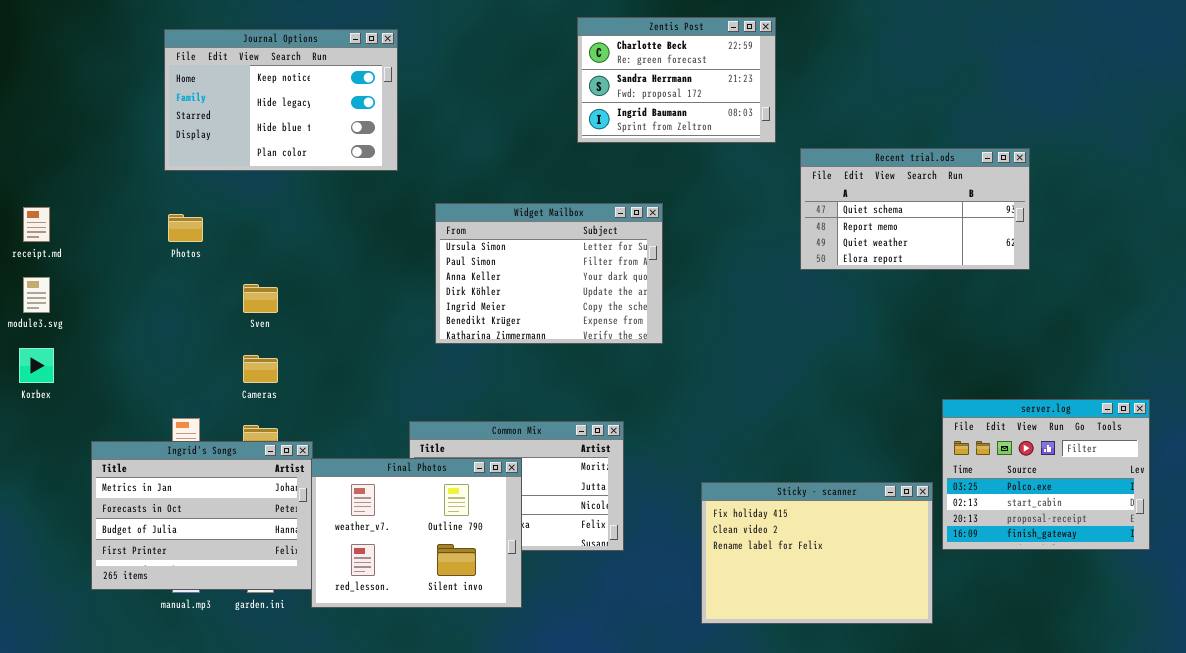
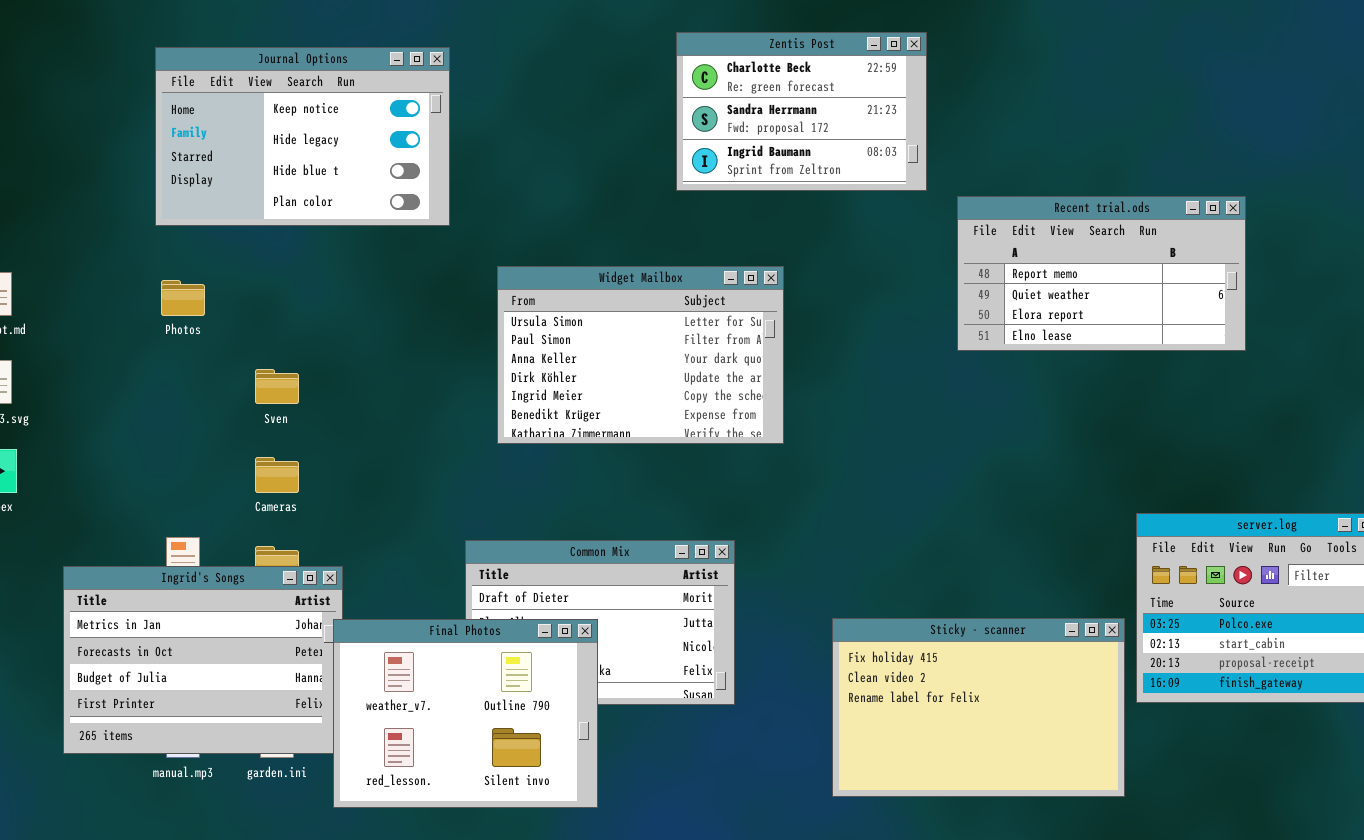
Recent trial.ods: [800,148,1030,270] -> [957,196,1246,351], scrolled down 1 row
Final Photos: [311,458,522,608] -> [333,619,598,808], moved

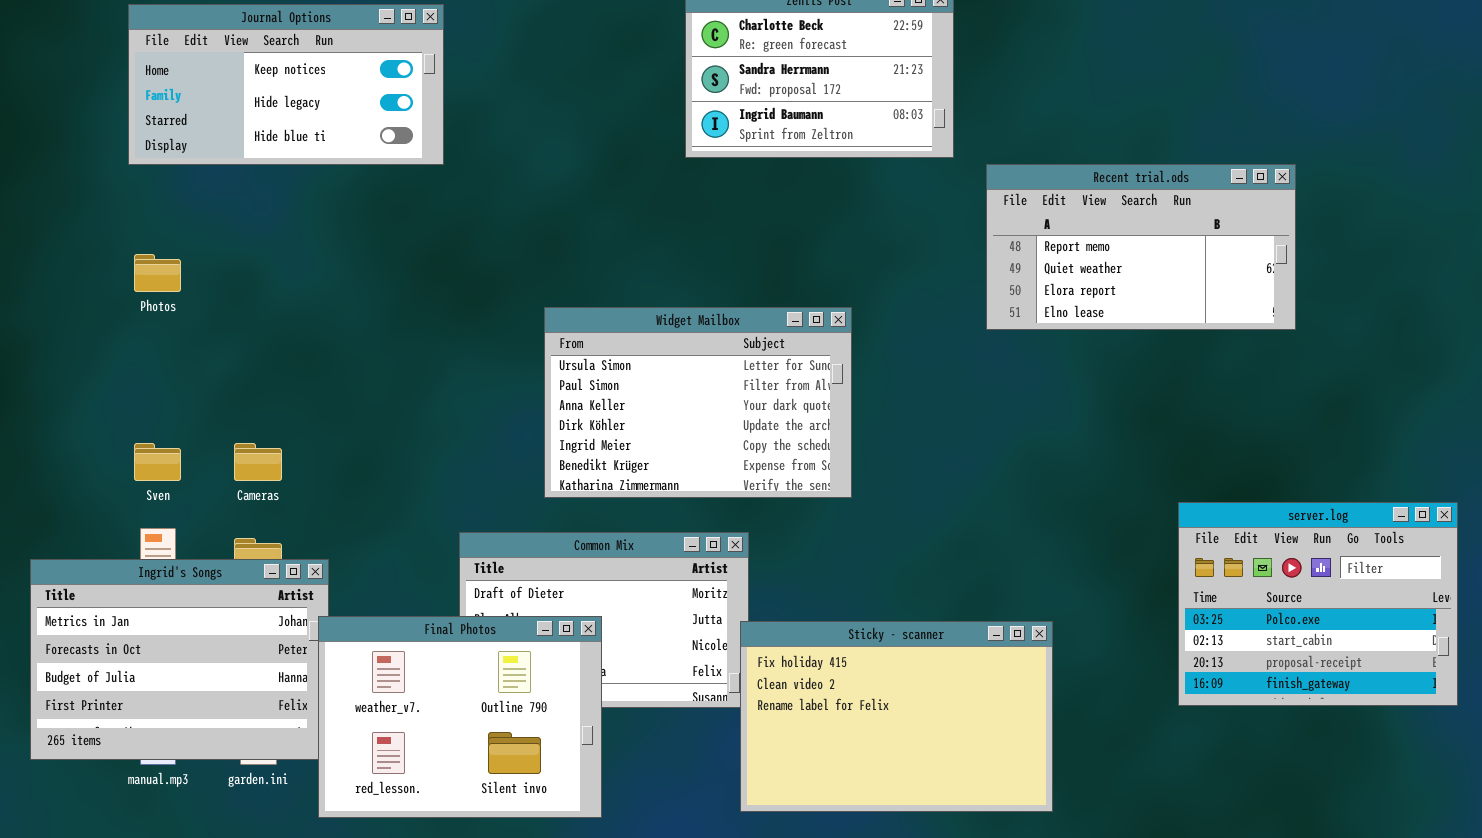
Journal Options: [155,47,450,226] -> [128,4,444,165], resized
Widget Mailbox: [497,266,784,444] -> [544,307,852,498], moved
Sven: [255,369,299,404] -> [134,443,181,481], moved
Sticky - scanner: [832,618,1125,797] -> [740,621,1053,812], moved

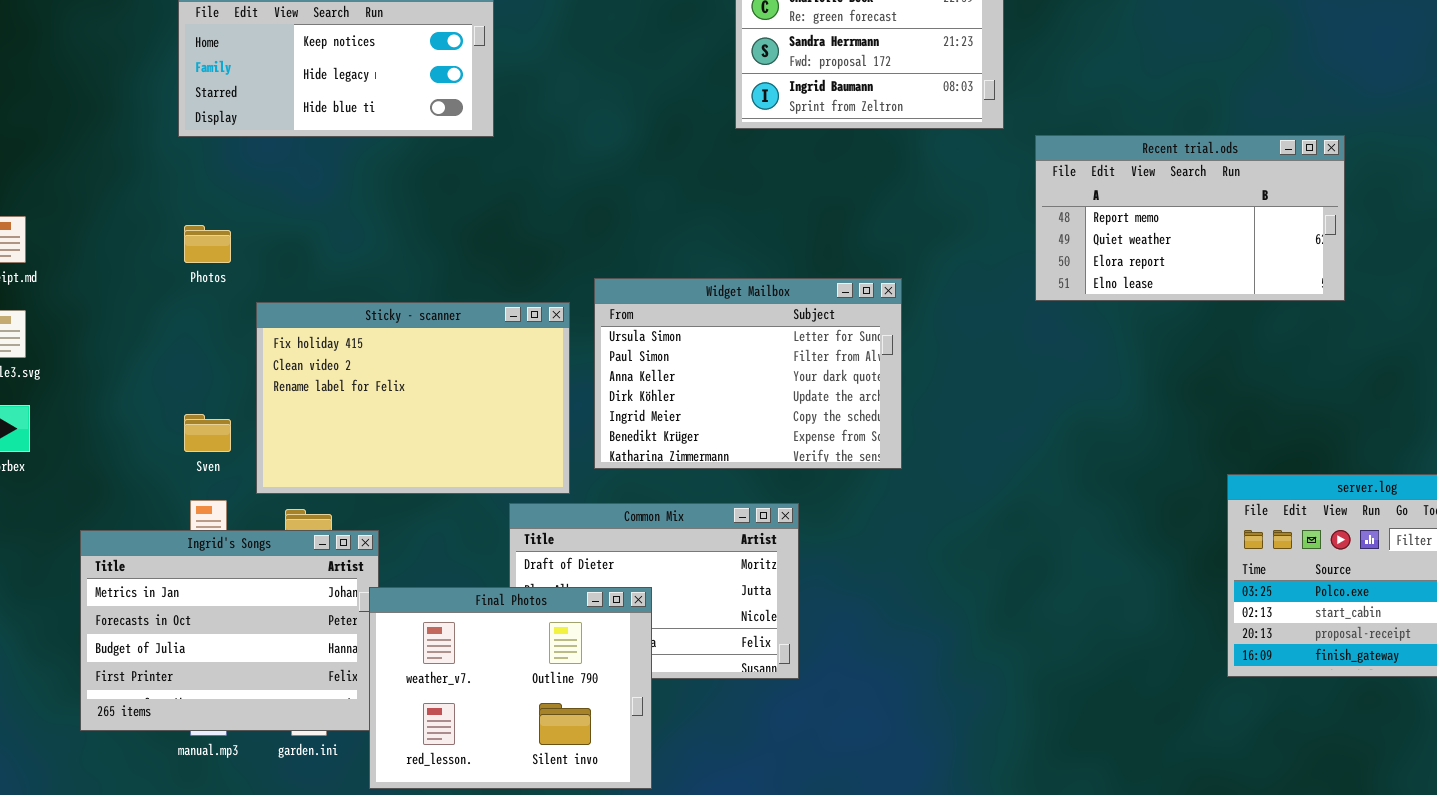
Sticky - scanner: [740,621,1053,812] -> [256,302,570,494], moved

